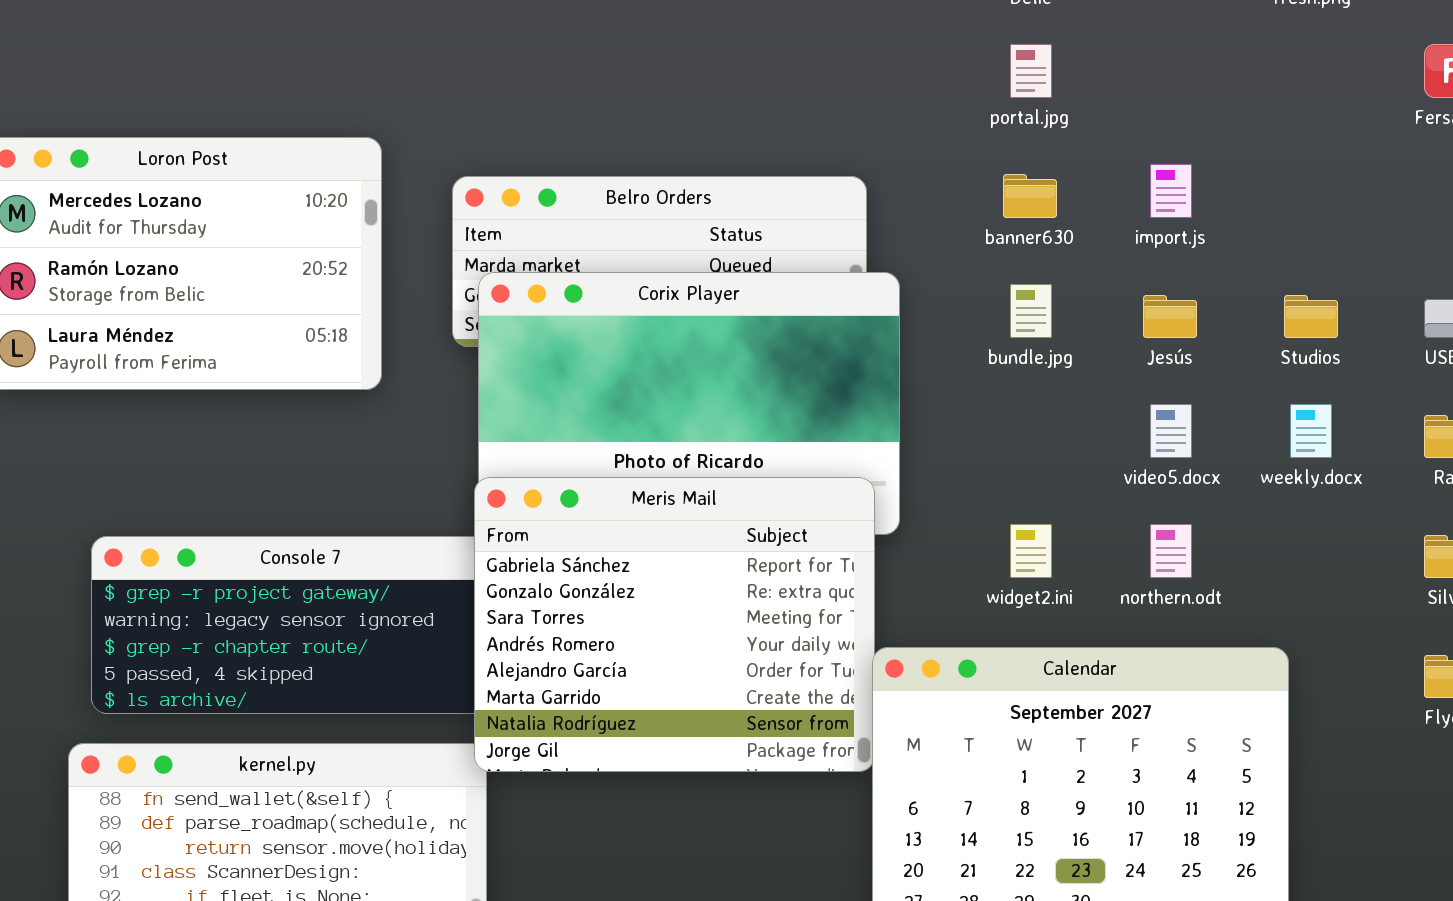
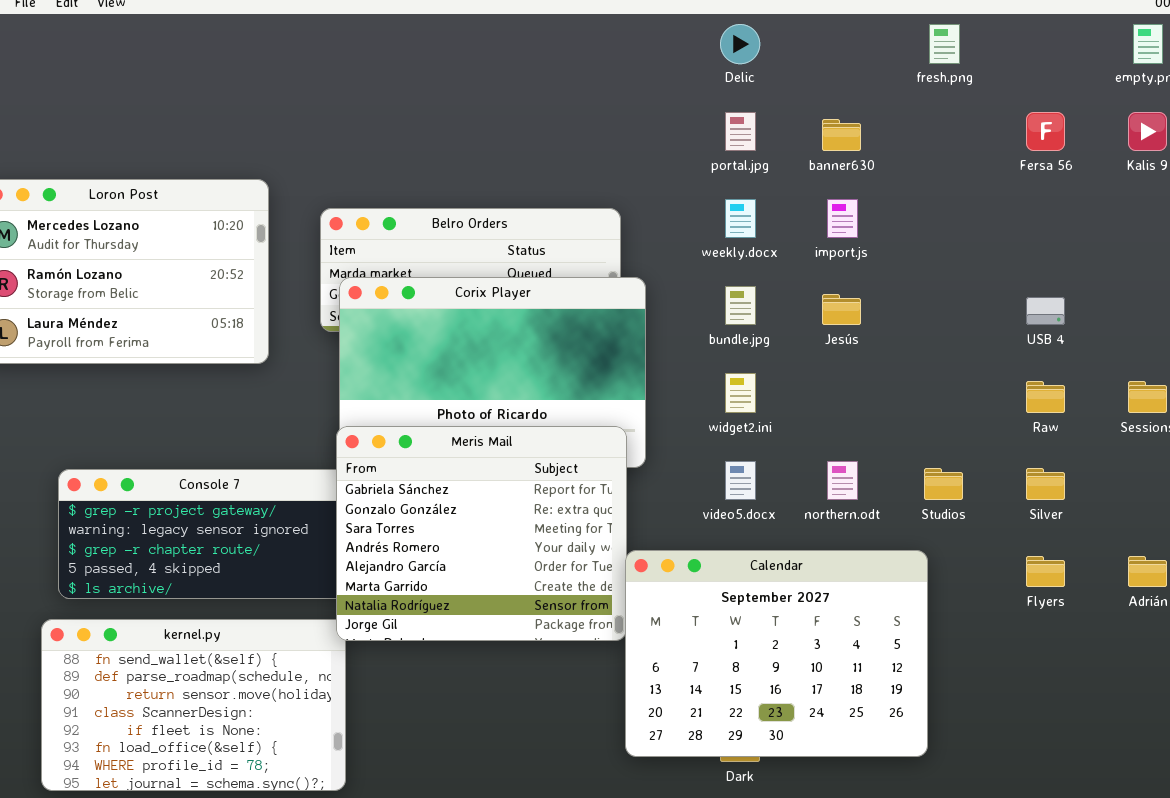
banner630: [1003,174,1057,218] -> [822,119,861,151], moved
Studios: [1284,295,1338,338] -> [924,468,963,500], moved
video5.docx: [1150,404,1192,458] -> [725,461,756,500], moved
weekly.docx: [1290,404,1332,458] -> [725,199,756,238], moved
widget2.ini: [1010,524,1052,578] -> [725,373,756,413], moved

